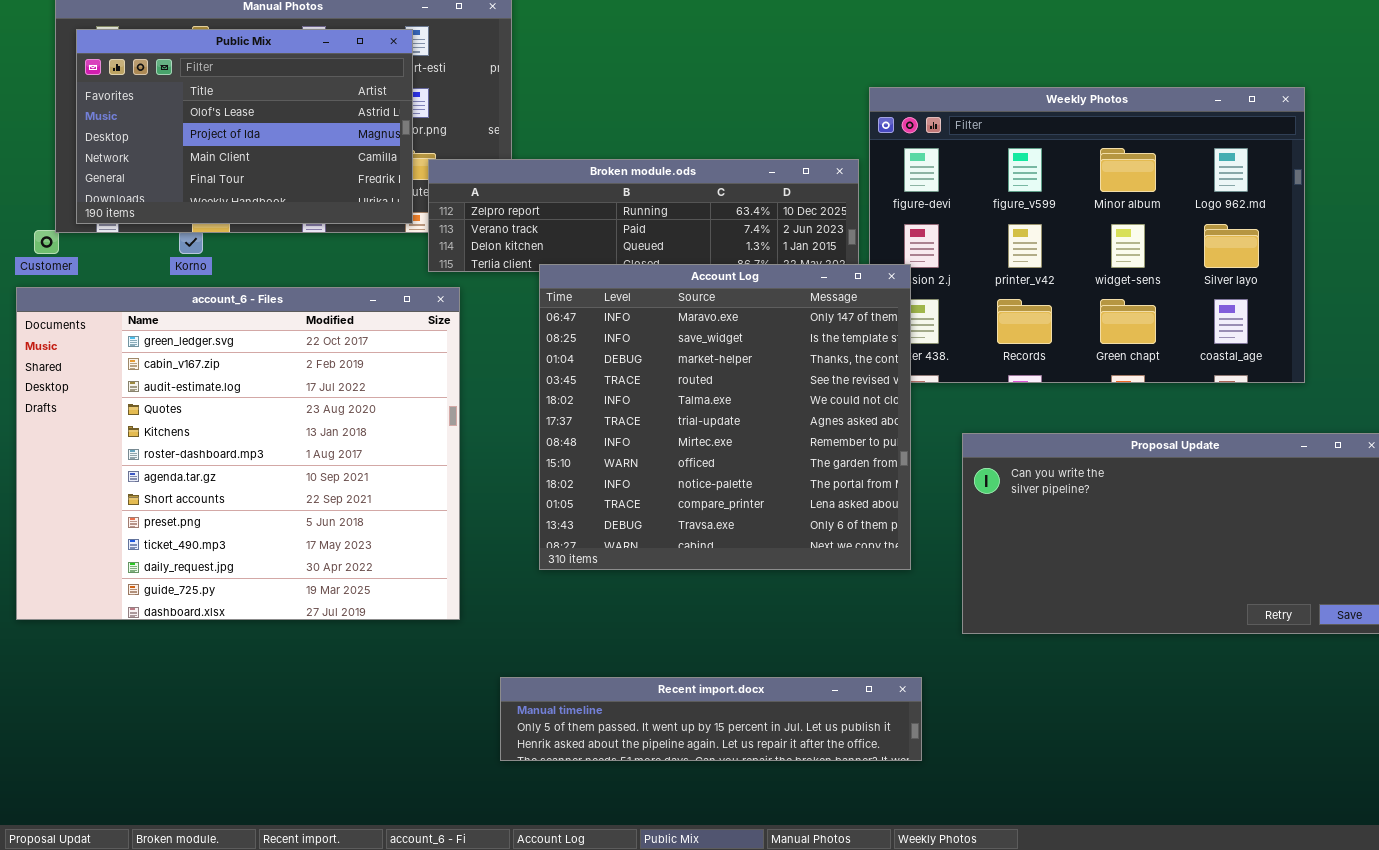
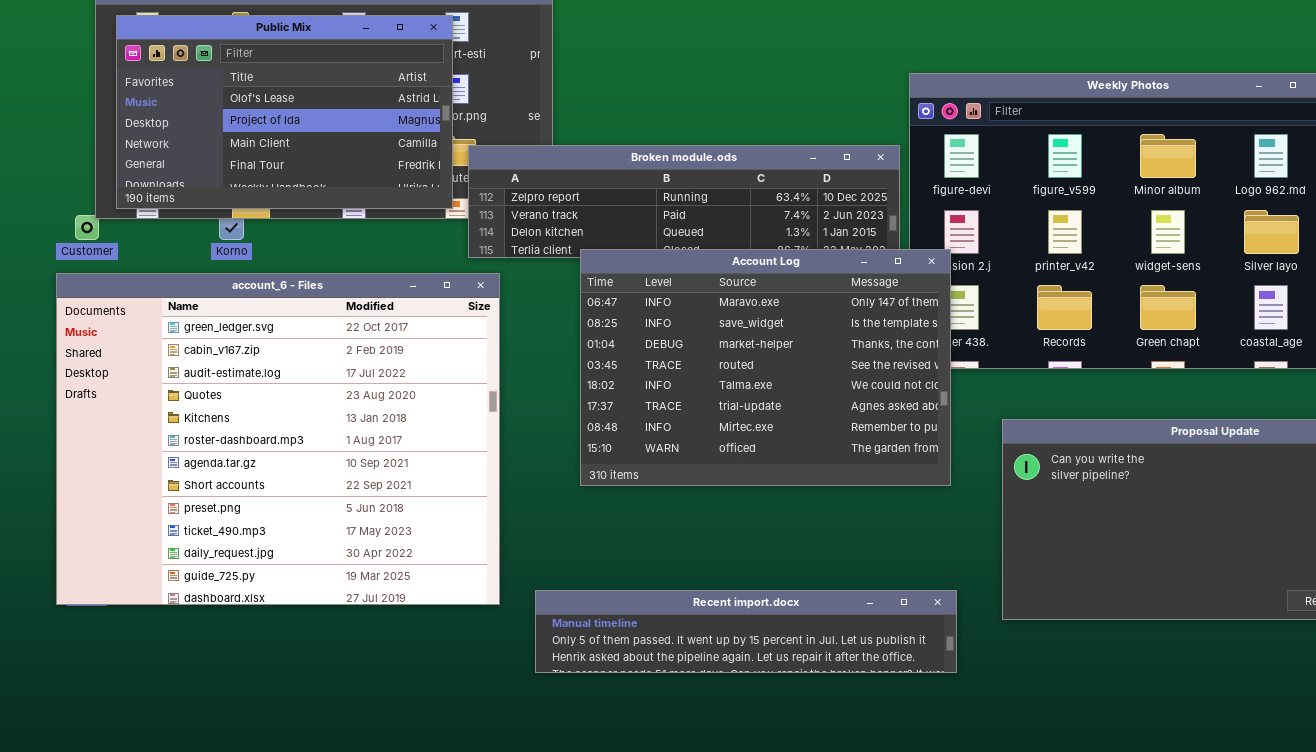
Account Log: [539,264,911,570] -> [580,249,951,486], resized
Recent import.docx: [500,677,922,761] -> [535,590,957,673], moved

